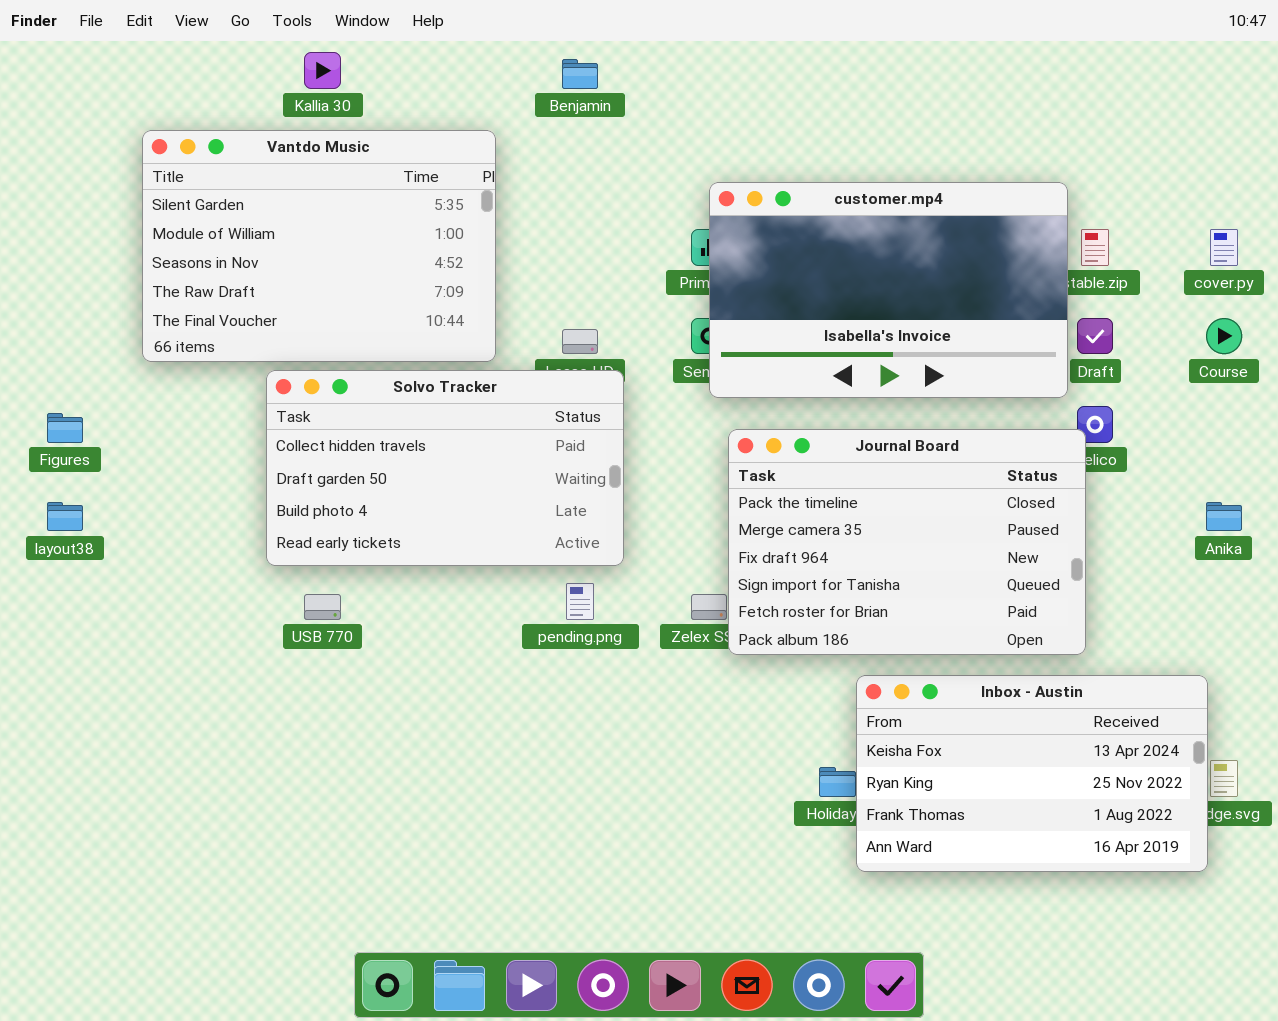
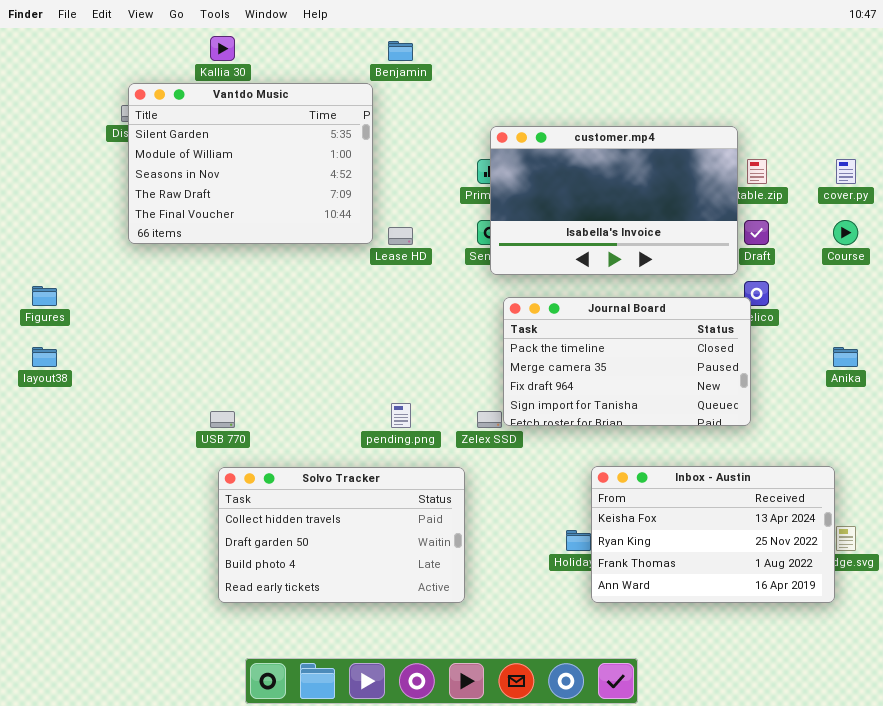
Vantdo Music: [142,130,496,362] -> [128,83,373,244], moved
Solvo Tracker: [266,370,624,566] -> [218,467,465,603], moved
Journal Board: [728,429,1086,655] -> [503,297,751,426], resized

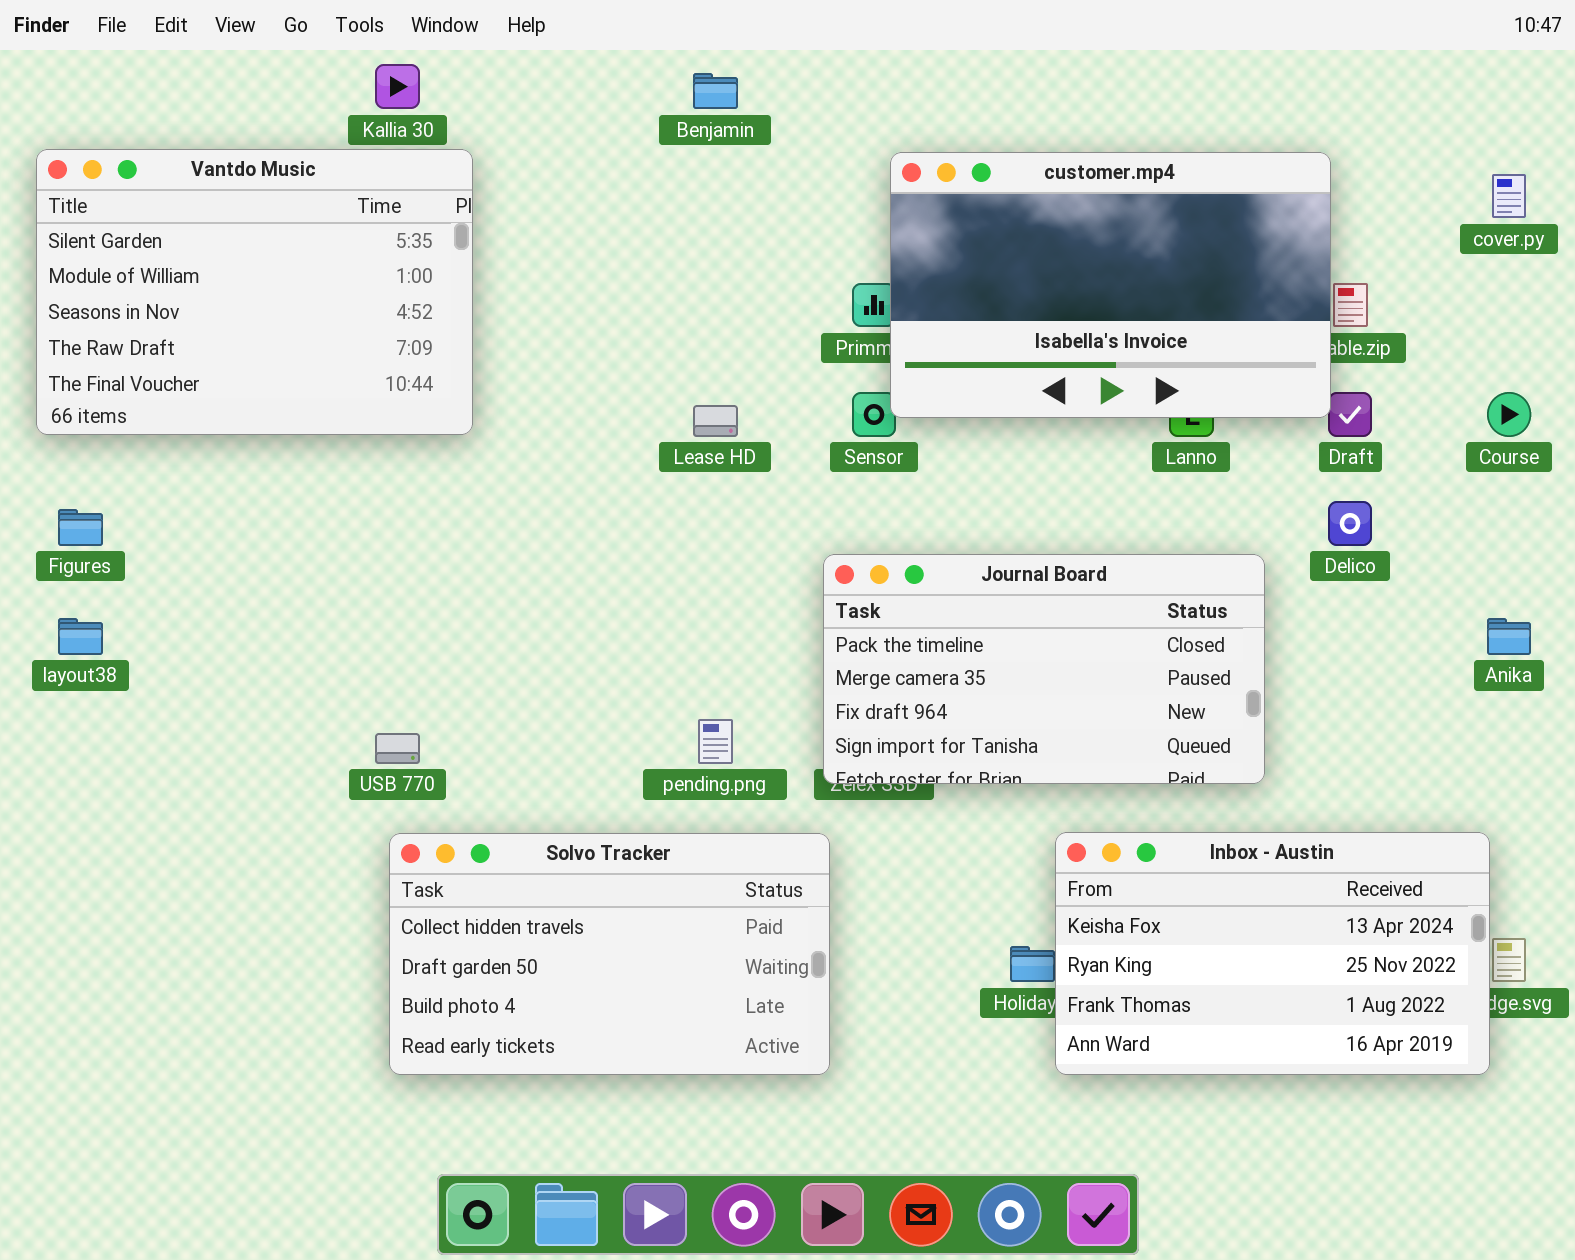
Vantdo Music: [128,83,373,244] -> [36,149,473,435], moved
customer.mp4: [490,126,738,275] -> [890,152,1331,418], moved
cover.py: [836,159,856,184] -> [1492,174,1526,218], moved
Journal Board: [503,297,751,426] -> [823,554,1265,784], moved

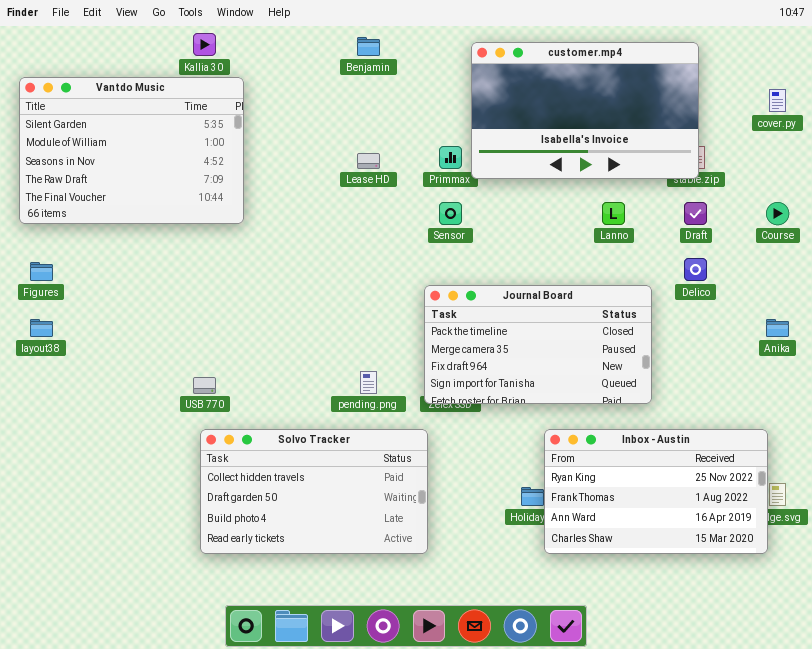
customer.mp4: [890,152,1331,418] -> [471,42,699,179], moved
Lease HD: [693,405,738,437] -> [357,153,380,169], moved
Inbox - Austin: [1055,832,1490,1075] -> [544,429,768,554], scrolled down 1 row

